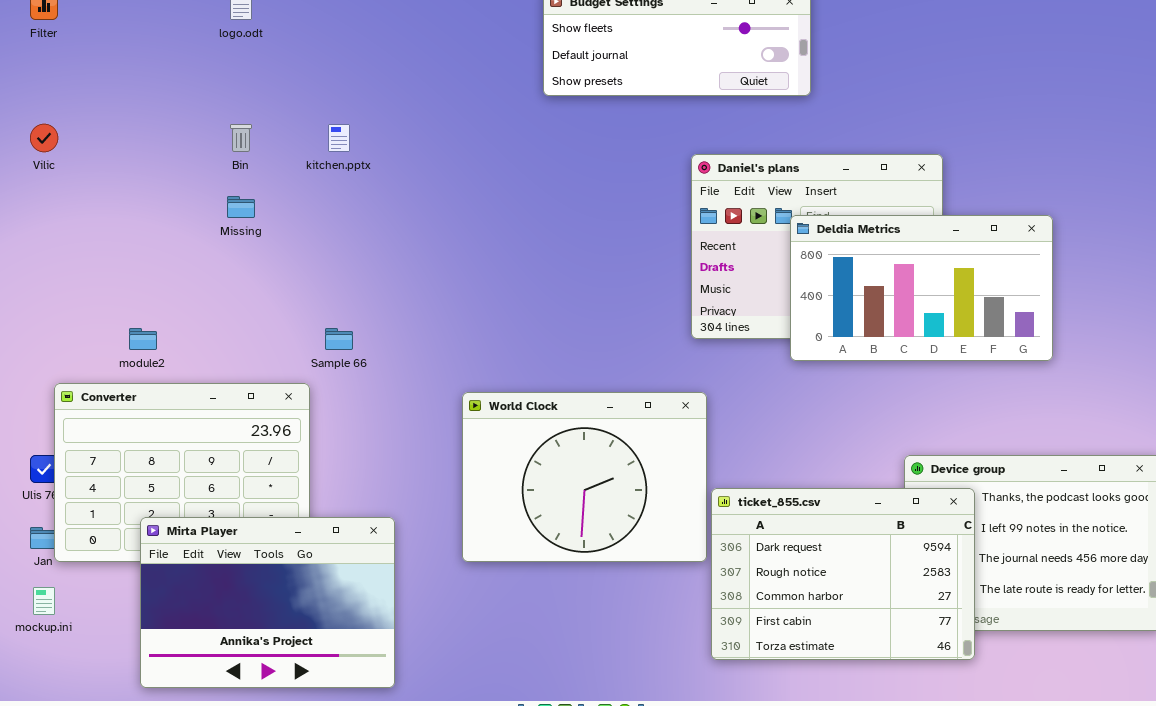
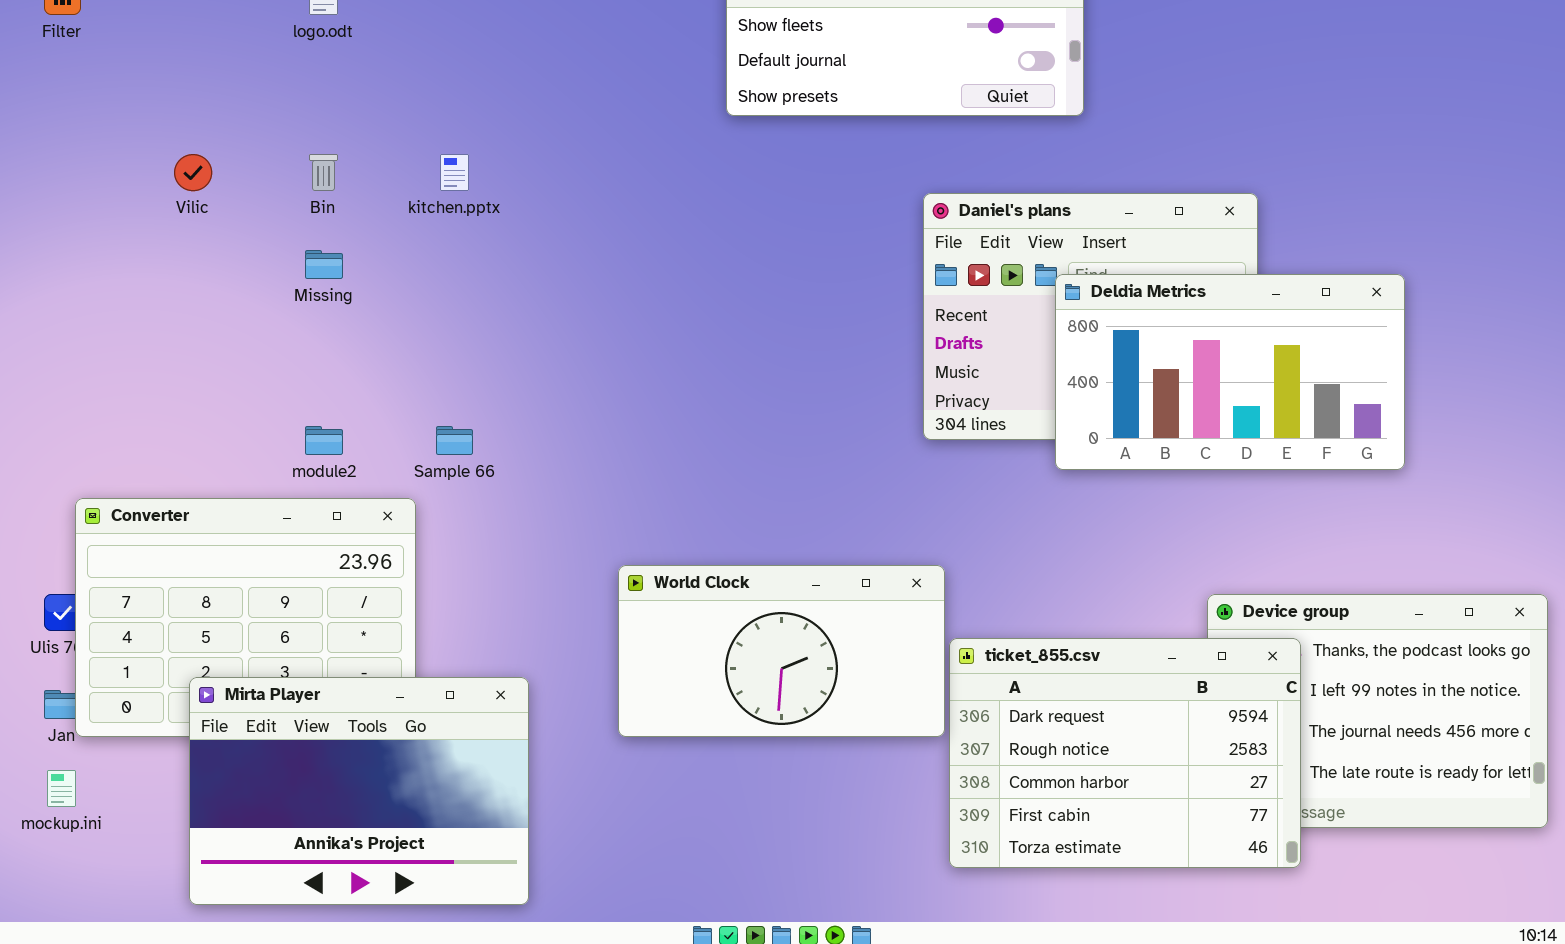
Vilic: [30,124,58,152] -> [174,154,212,191], moved
module2: [129,328,157,350] -> [305,426,343,455], moved
World Clock: [462,392,707,562] -> [618,565,945,737], resized

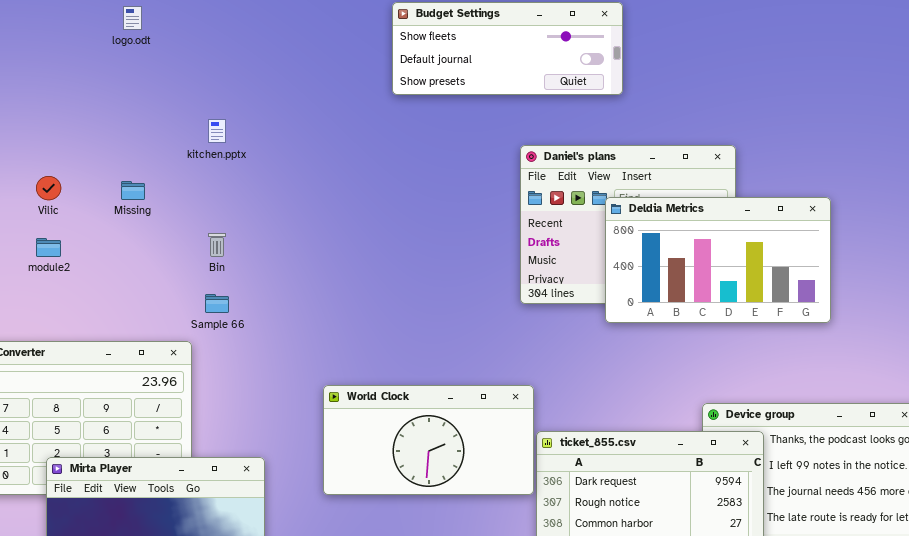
Vilic: [174,154,212,191] -> [36,176,61,200], moved
Bin: [309,154,338,191] -> [208,233,226,257], moved
module2: [305,426,343,455] -> [36,238,61,257], moved

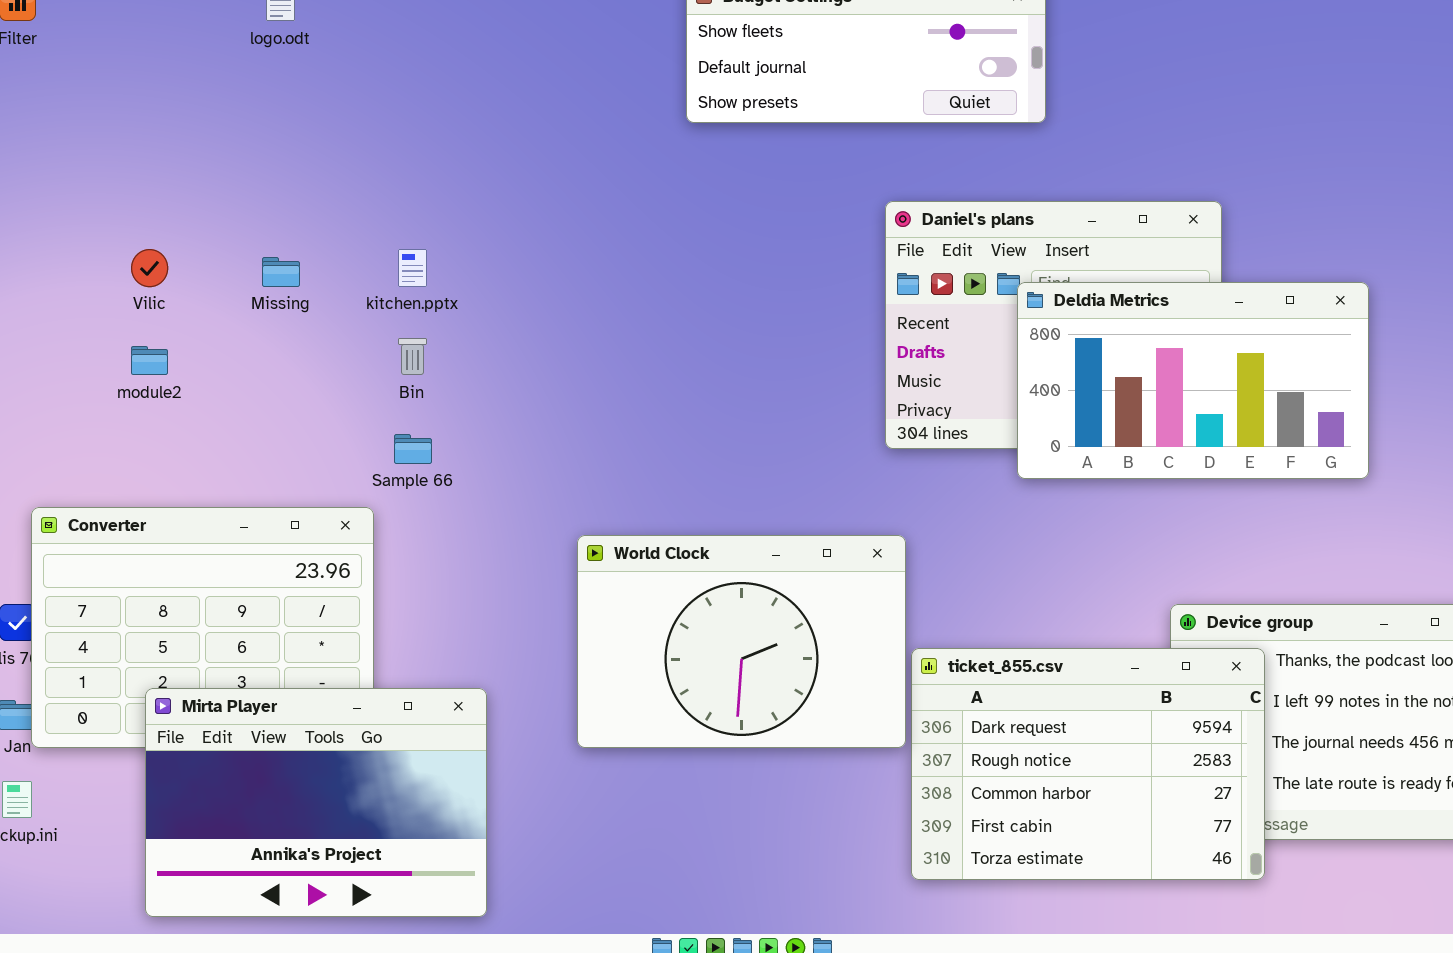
kitchen.pptx: [208,119,226,143] -> [398,249,427,287], moved
World Clock: [323,385,534,495] -> [577,535,906,748], resized

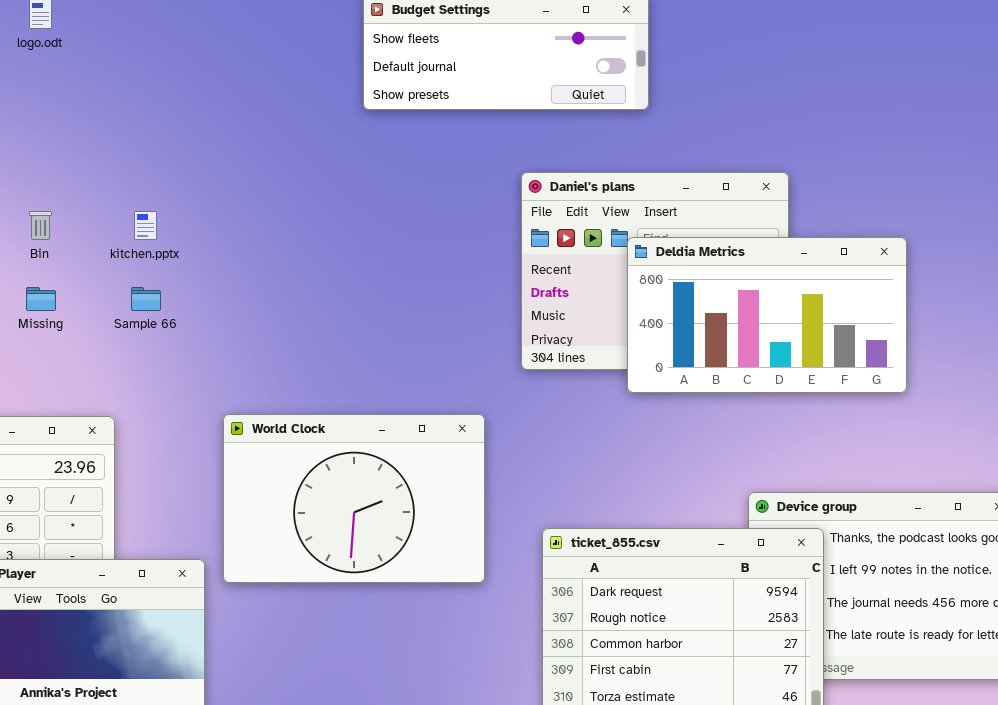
Missing: [262,257,300,287] -> [26,287,56,311], moved
Bin: [398,338,427,375] -> [29,211,52,240], moved
Sample 66: [394,434,432,464] -> [131,287,161,311], moved
World Clock: [577,535,906,748] -> [223,414,485,583], moved

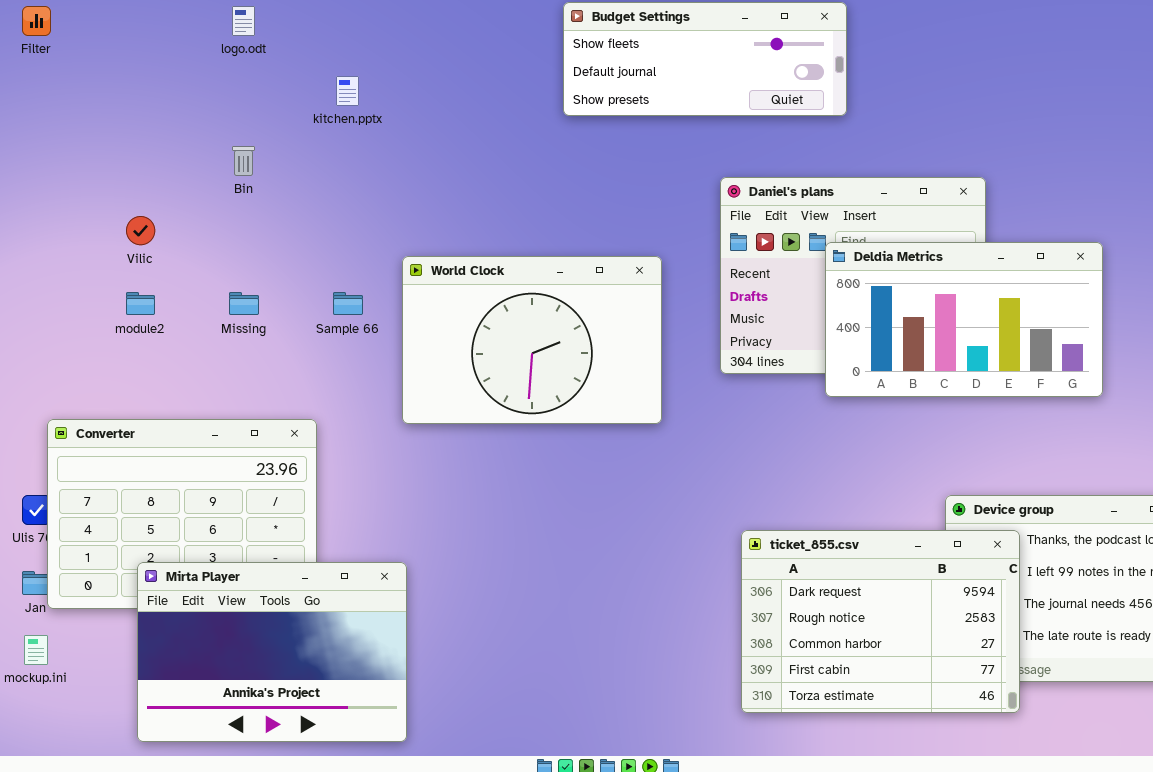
Bin: [29,211,52,240] -> [232,146,255,176], moved
kitchen.pptx: [134,211,157,240] -> [336,76,359,106], moved
World Clock: [223,414,485,583] -> [402,256,662,424], moved

